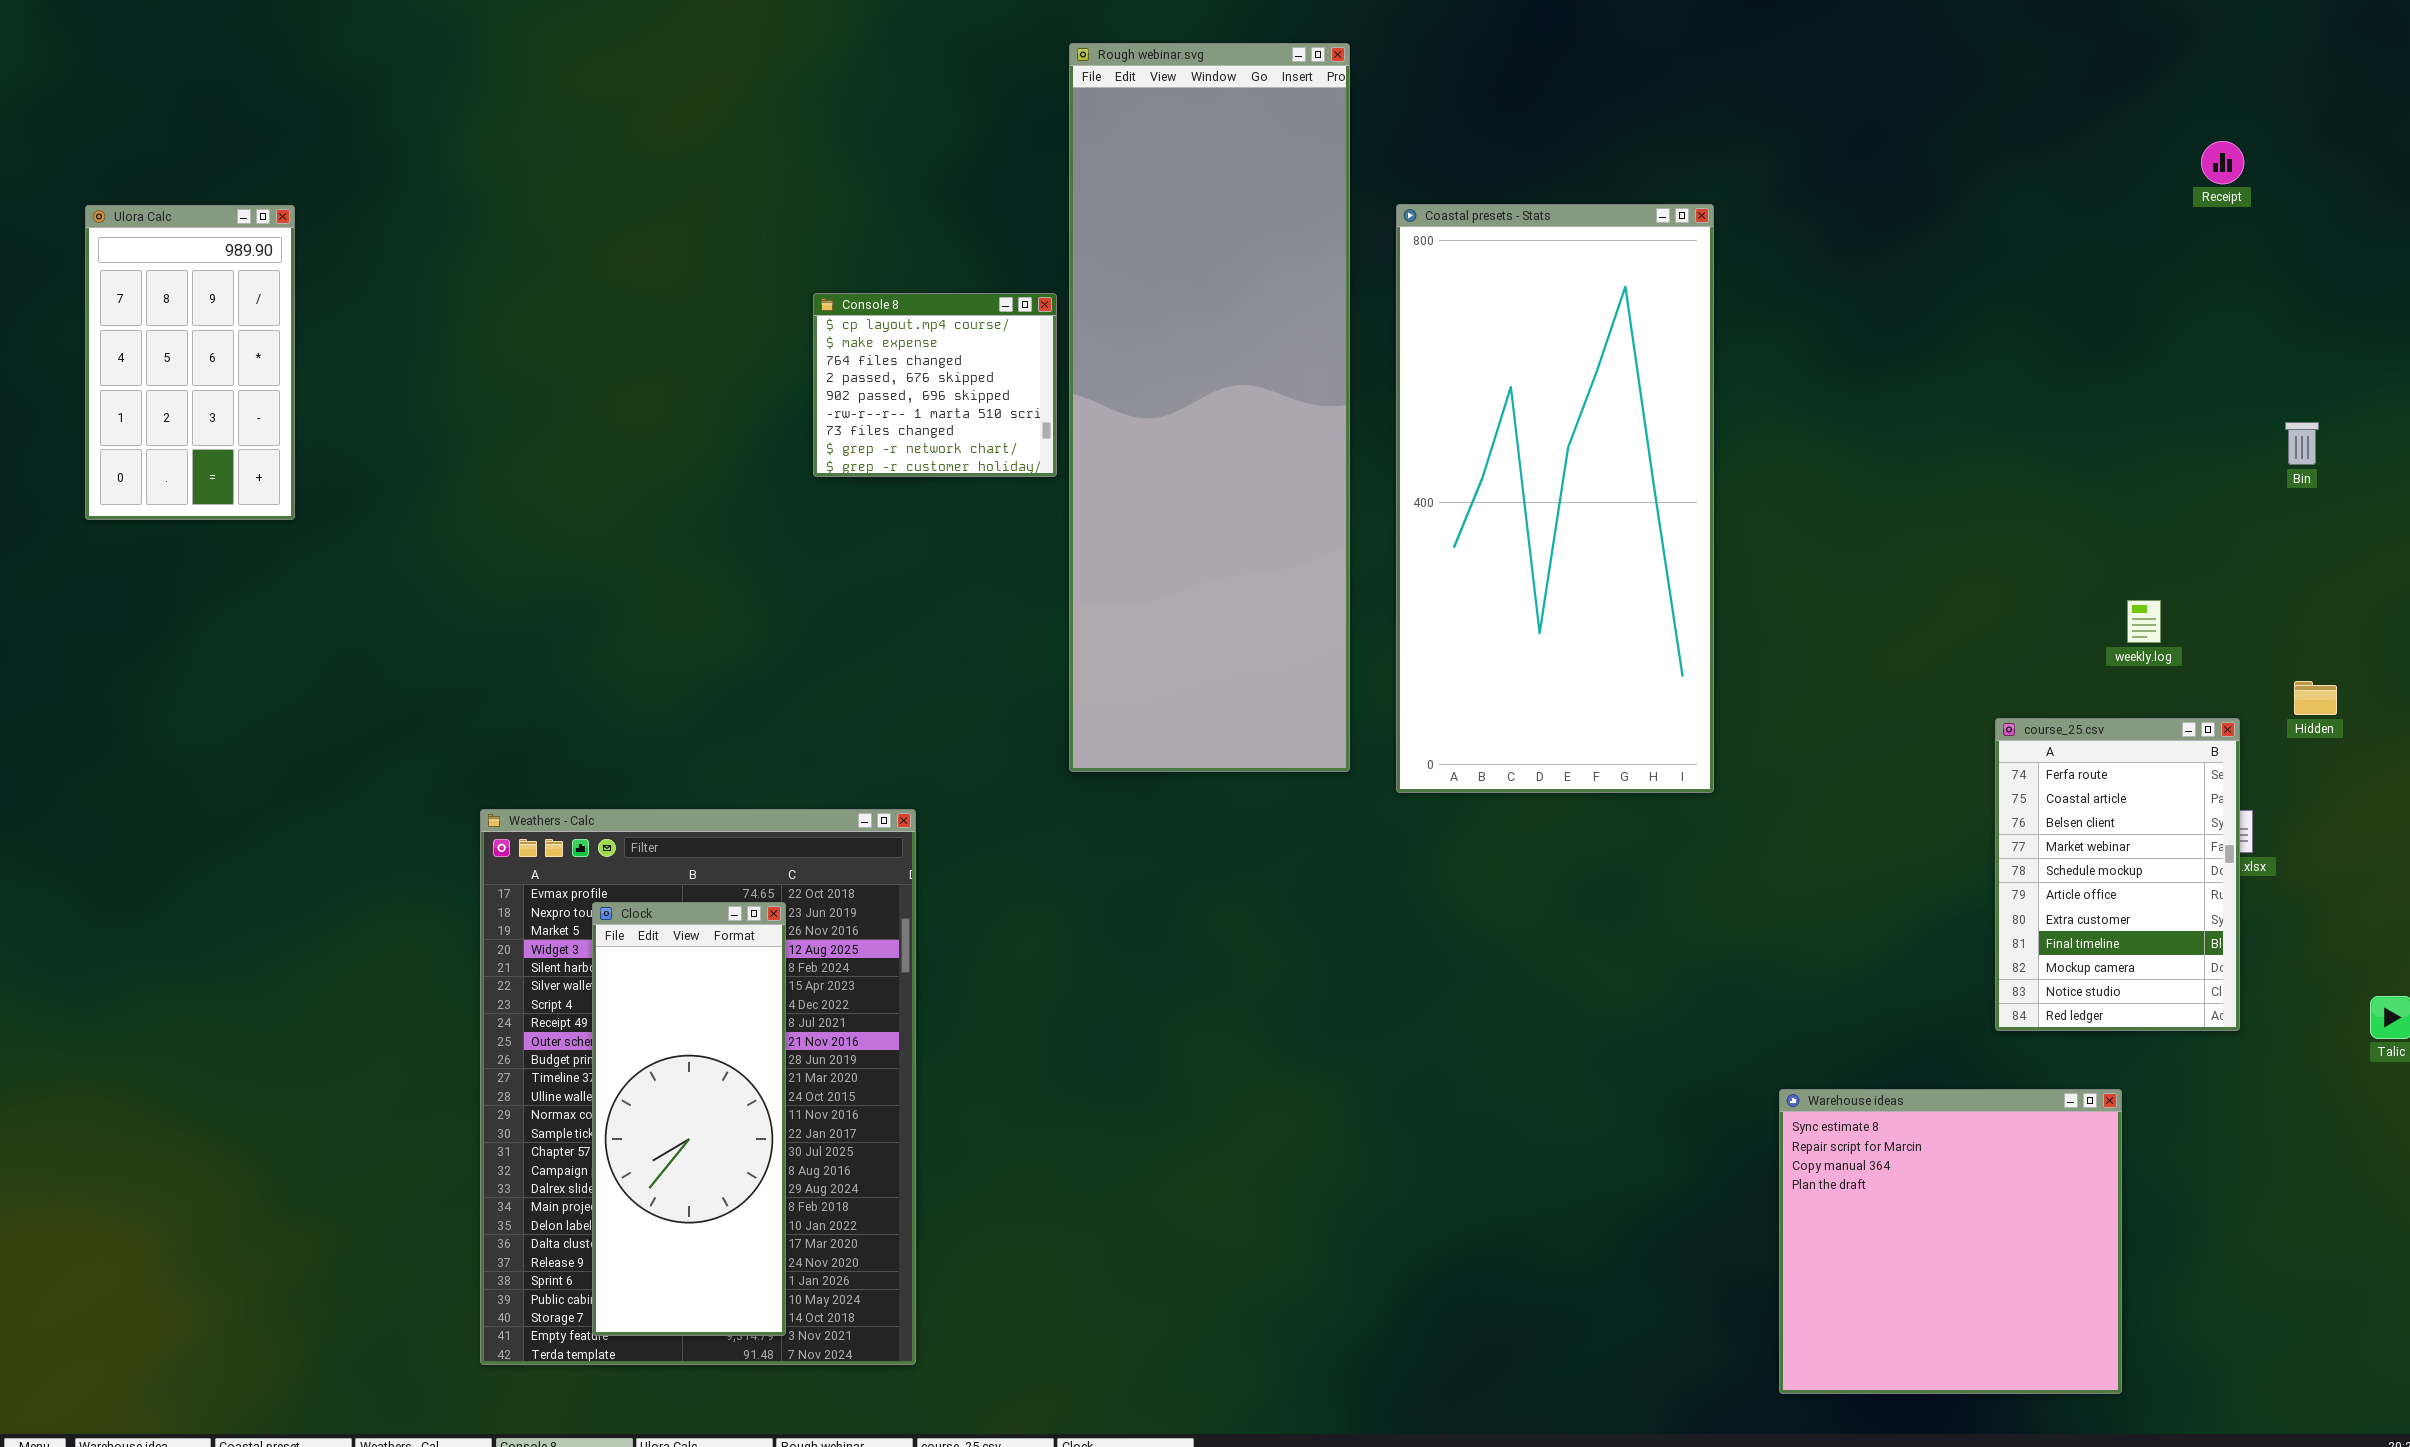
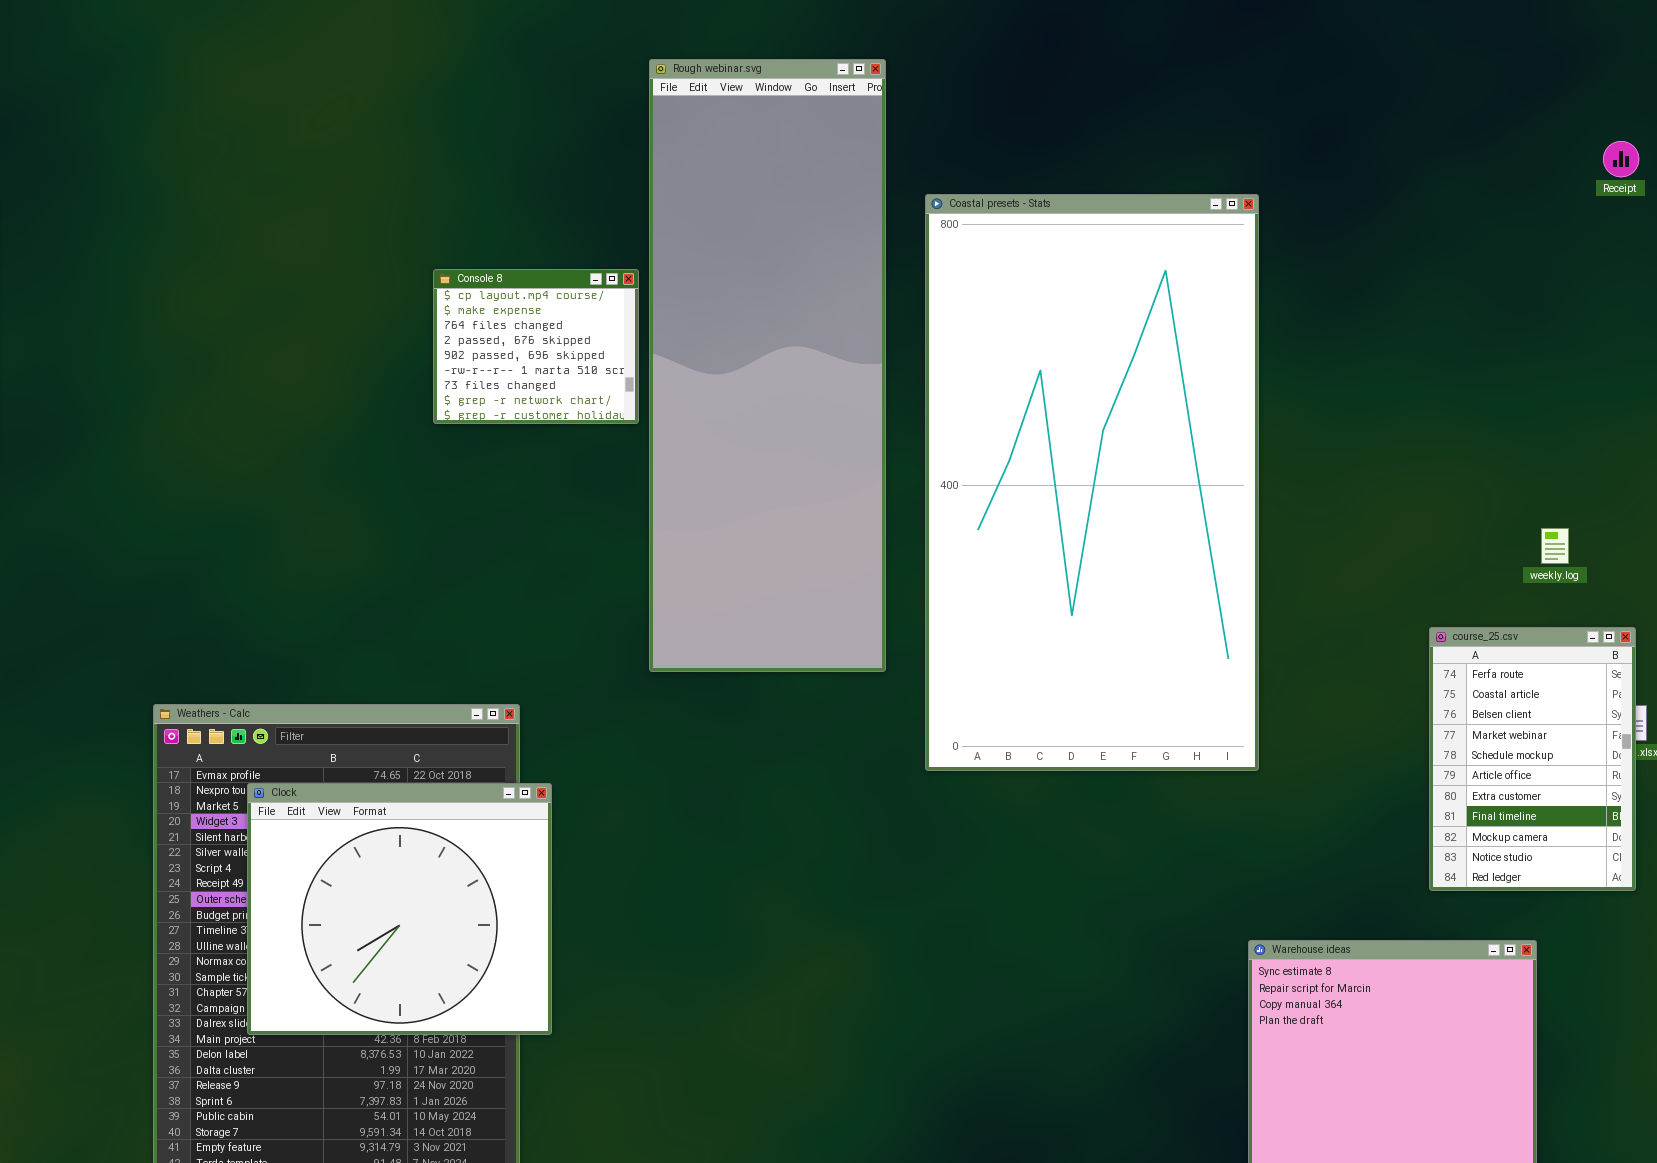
Coastal presets - Stats: [1396,204,1714,793] -> [925,194,1259,771], resized
Clock: [592,902,786,1336] -> [247,783,552,1035], resized

